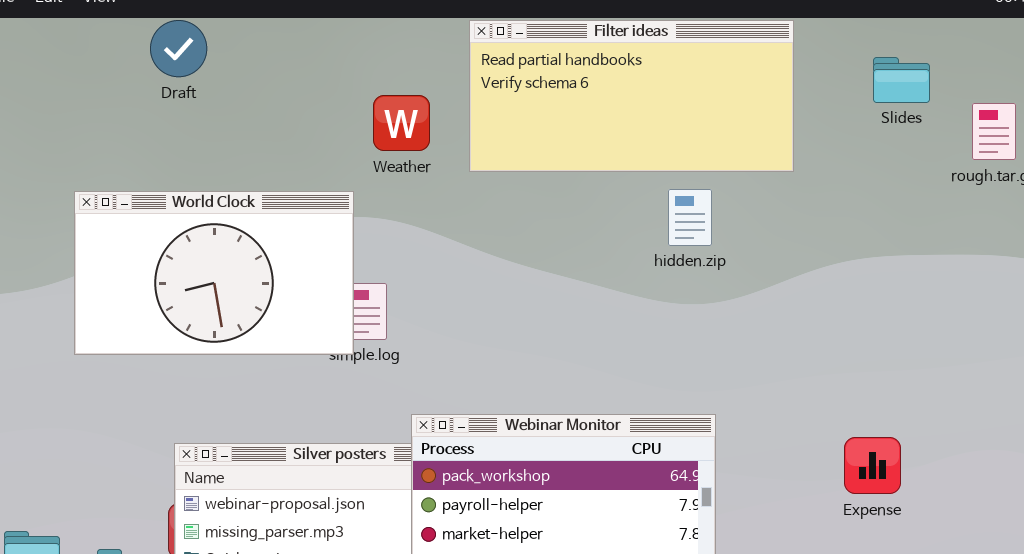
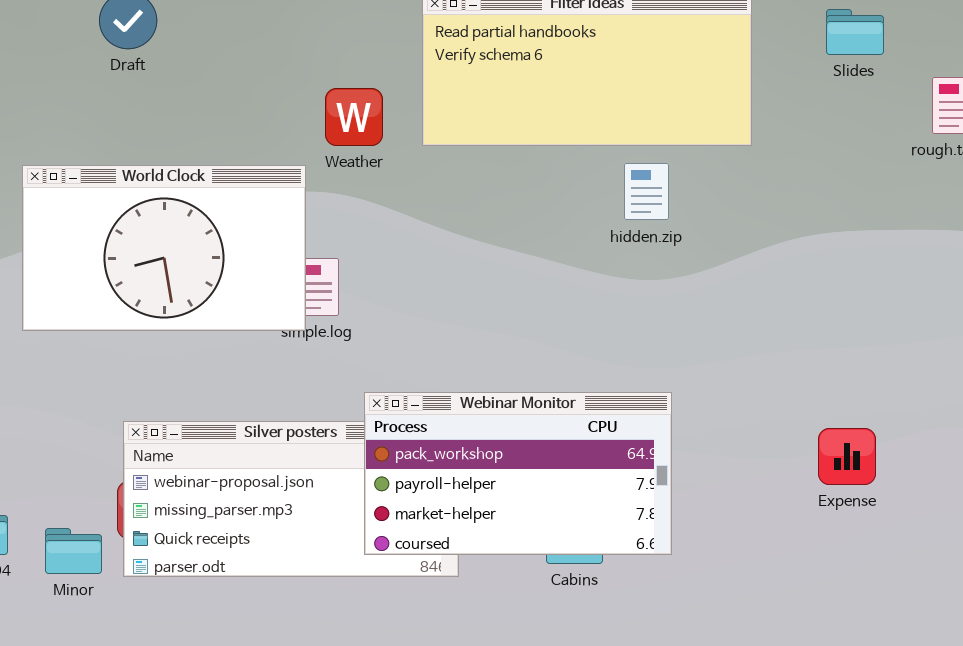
Slides: [873,57,930,103] -> [826,9,884,55], moved
Weather: [373,95,430,151] -> [325,88,383,146], moved
Expense: [844,437,901,494] -> [818,428,876,485], moved

